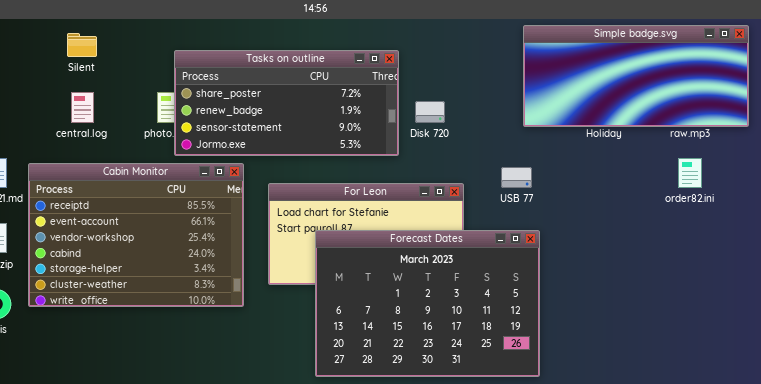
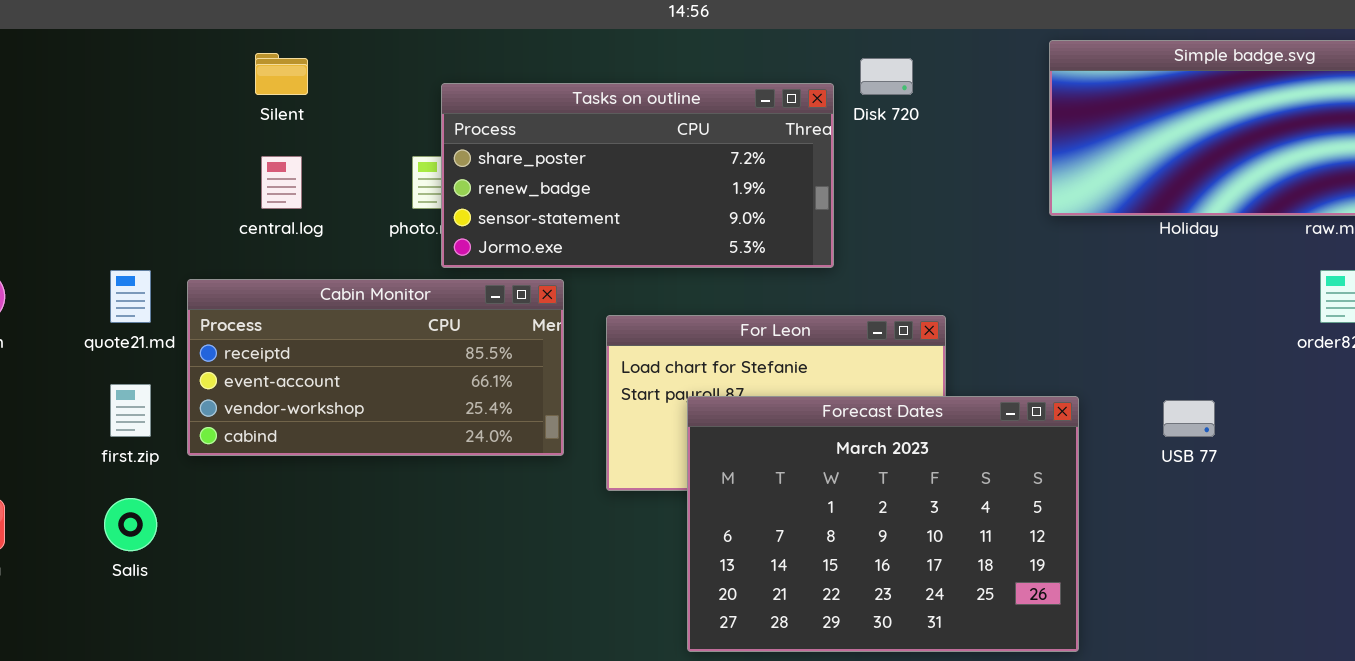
Disk 720: [415,101,445,123] -> [860,58,913,95], moved
Cabin Monitor: [28,163,244,307] -> [187,279,564,456], resized
USB 77: [501,167,532,188] -> [1163,400,1215,437], moved

